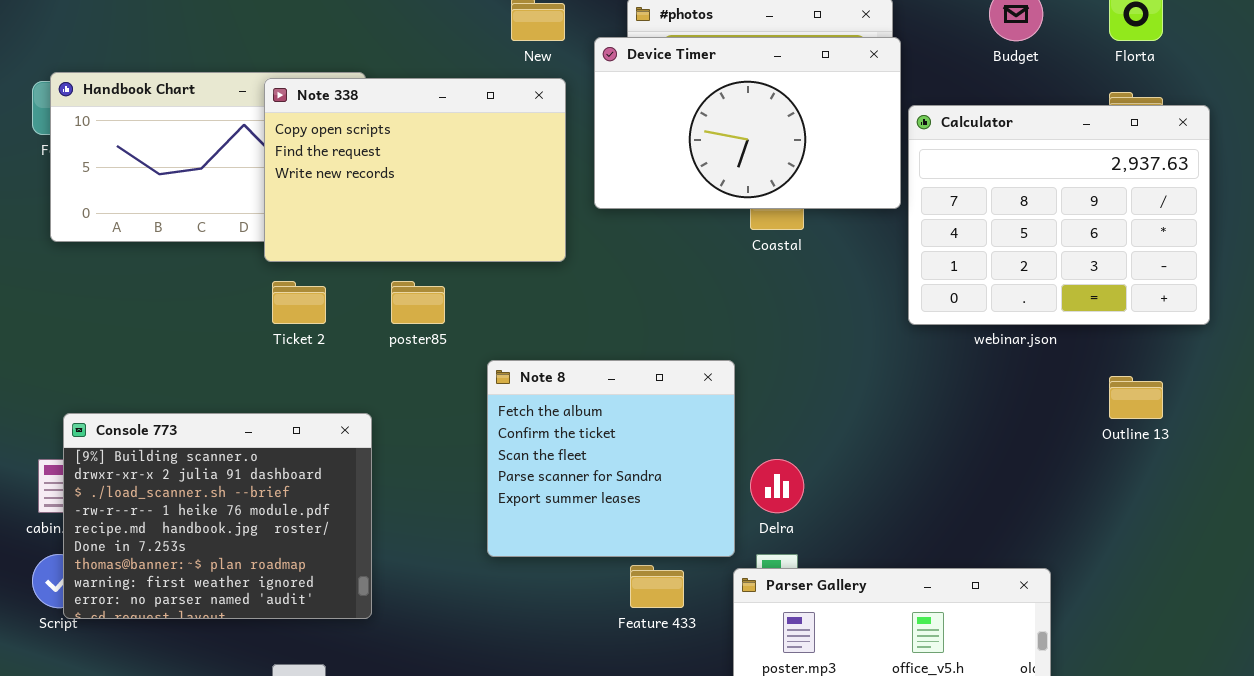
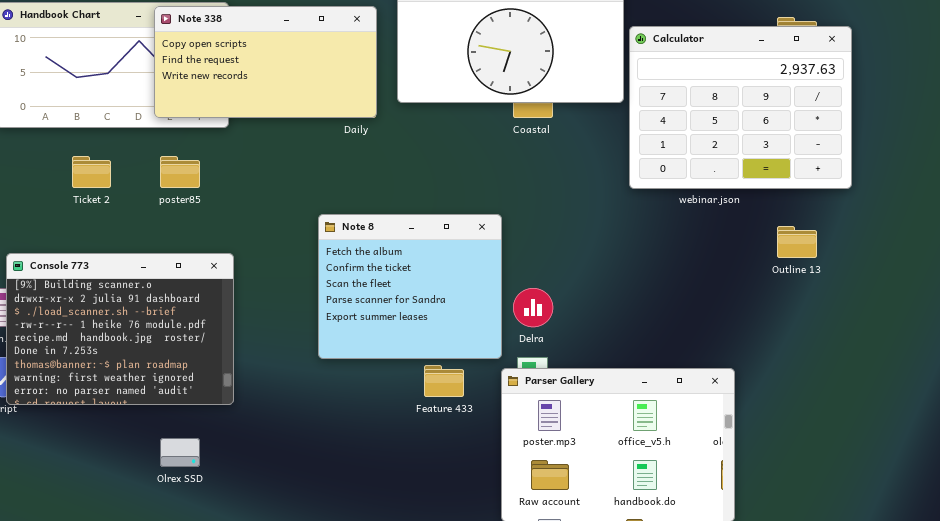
Note 338: [264,78,566,262] -> [154,6,377,118], resized
Ticket 2: [272,281,326,324] -> [72,156,111,188], moved
poster85: [391,281,445,324] -> [160,156,200,188], moved

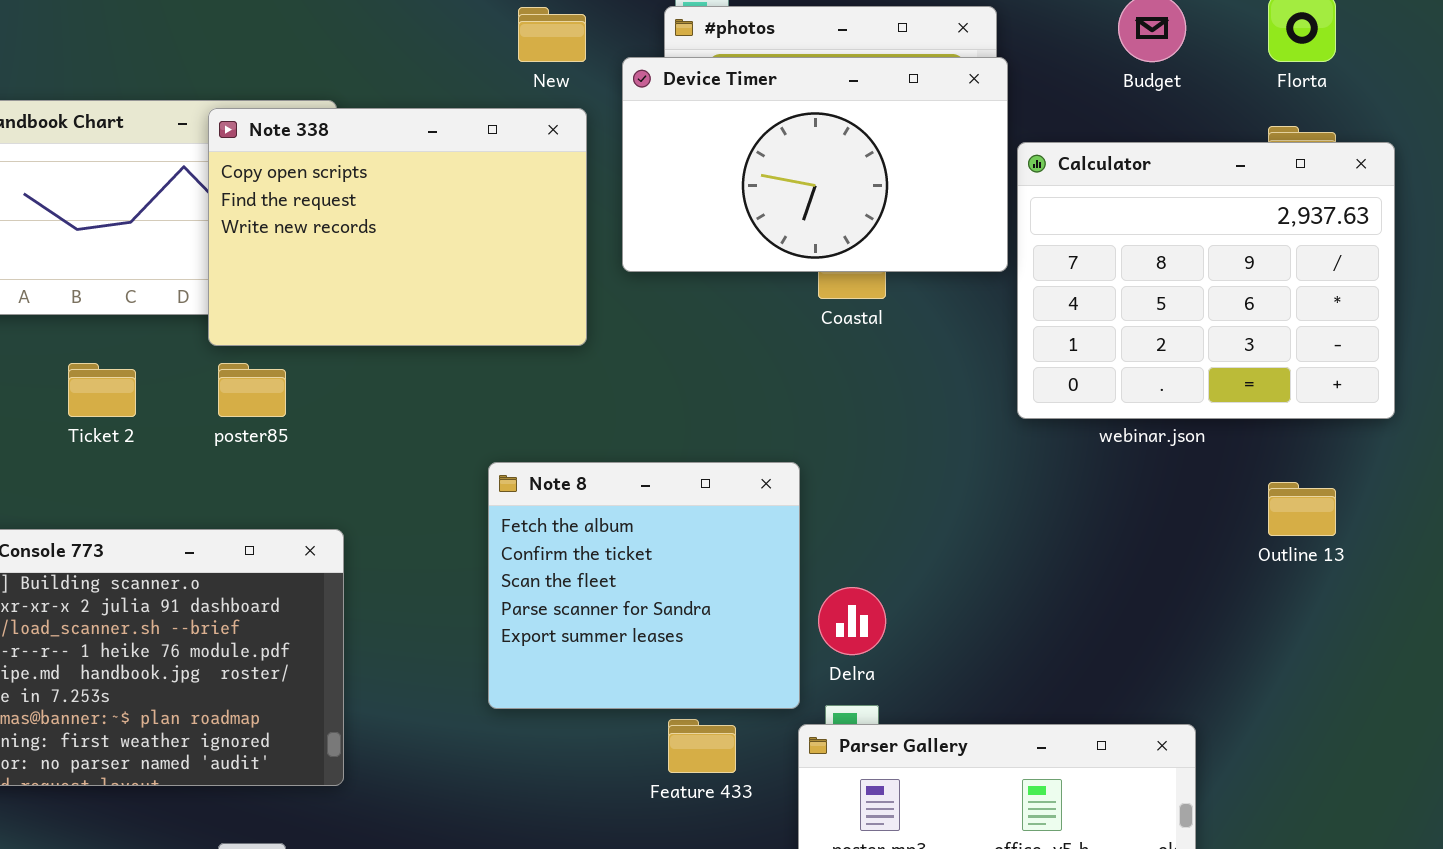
Note 338: [154,6,377,118] -> [208,108,587,346], resized

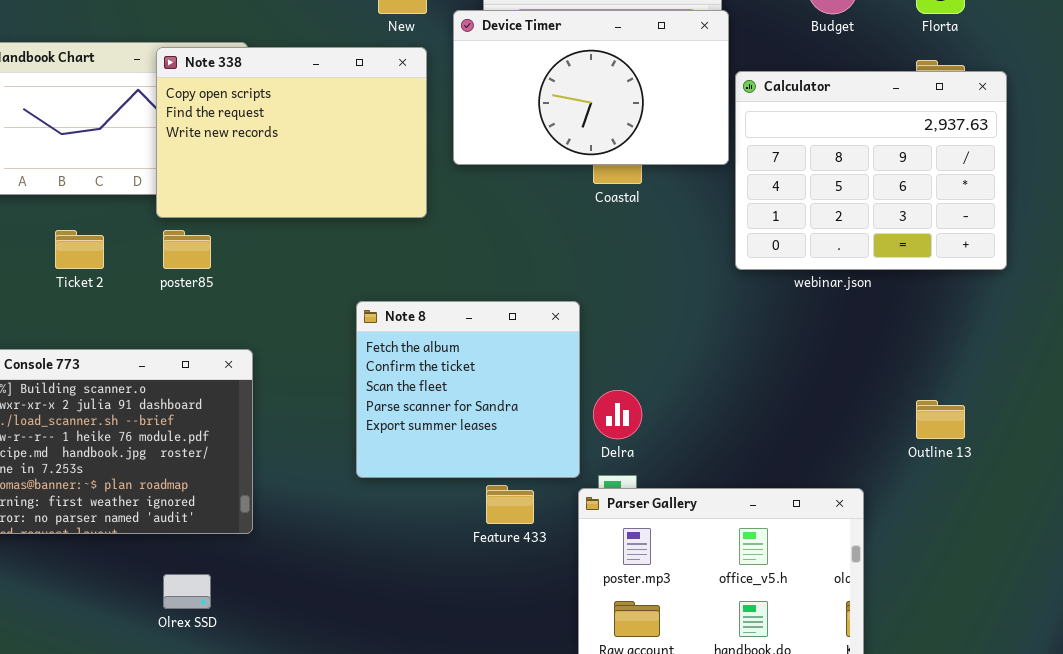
Outline 13: [1268,482,1336,536] -> [916,400,965,439], moved

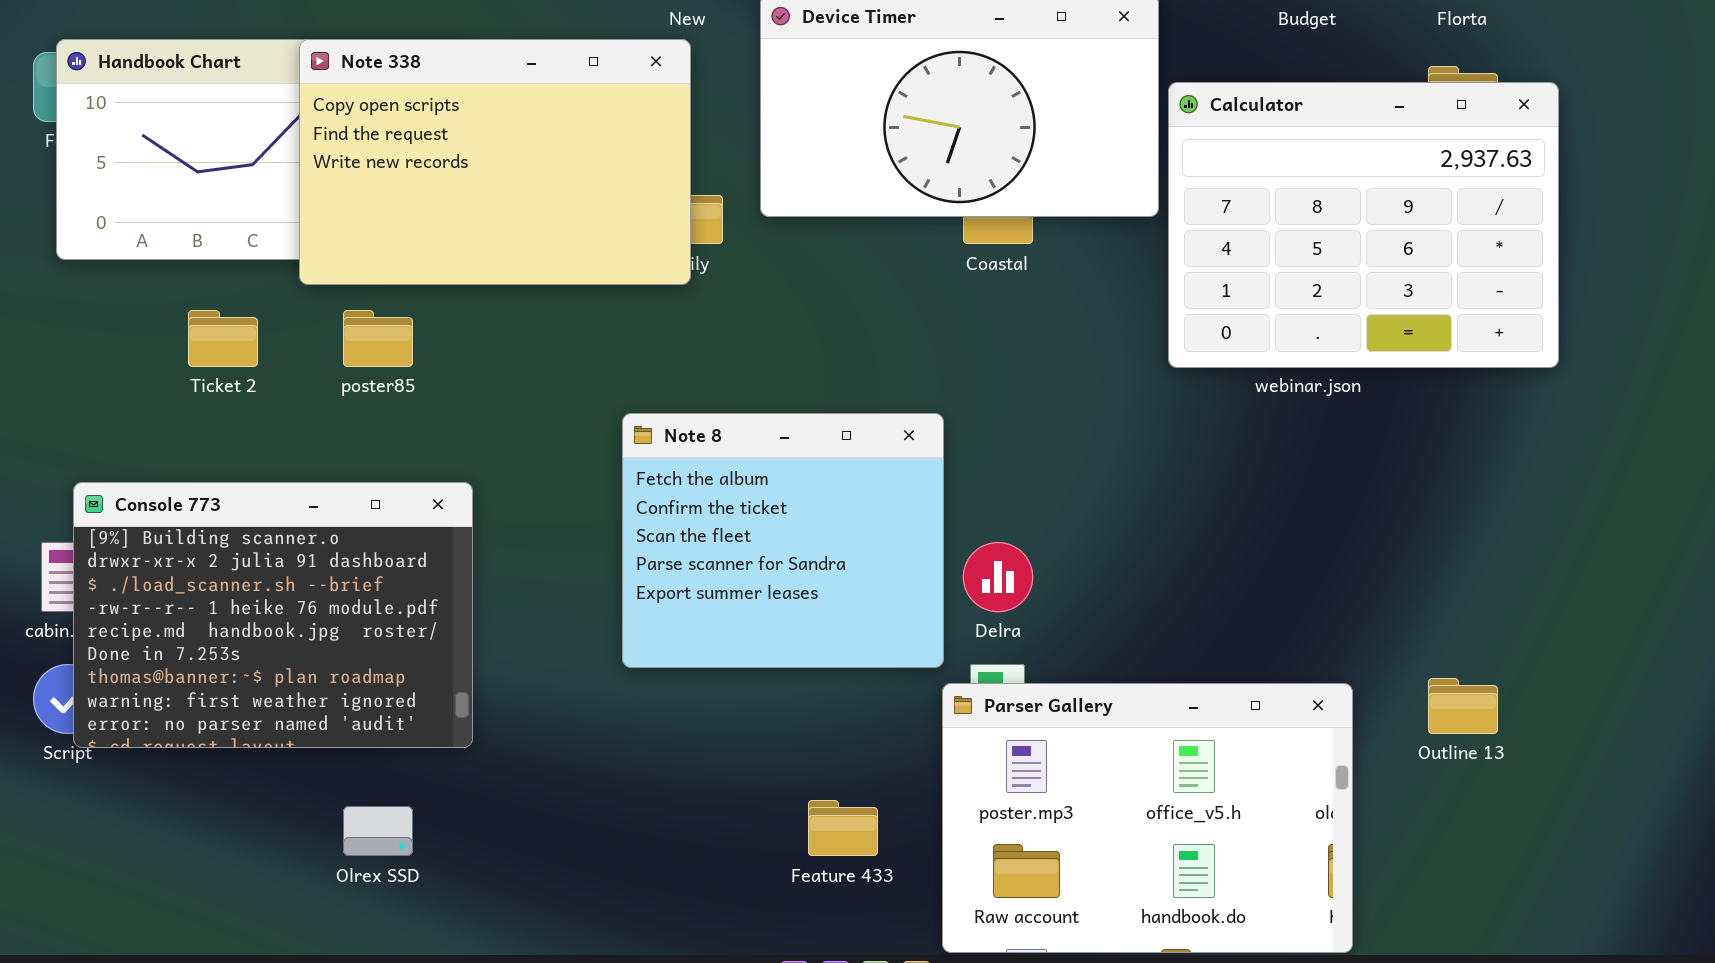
Note 338: [156,47,427,218] -> [299,39,691,285], moved
Outline 13: [916,400,965,439] -> [1428,678,1498,734], moved
Feature 433: [486,485,534,524] -> [808,800,878,856], moved

